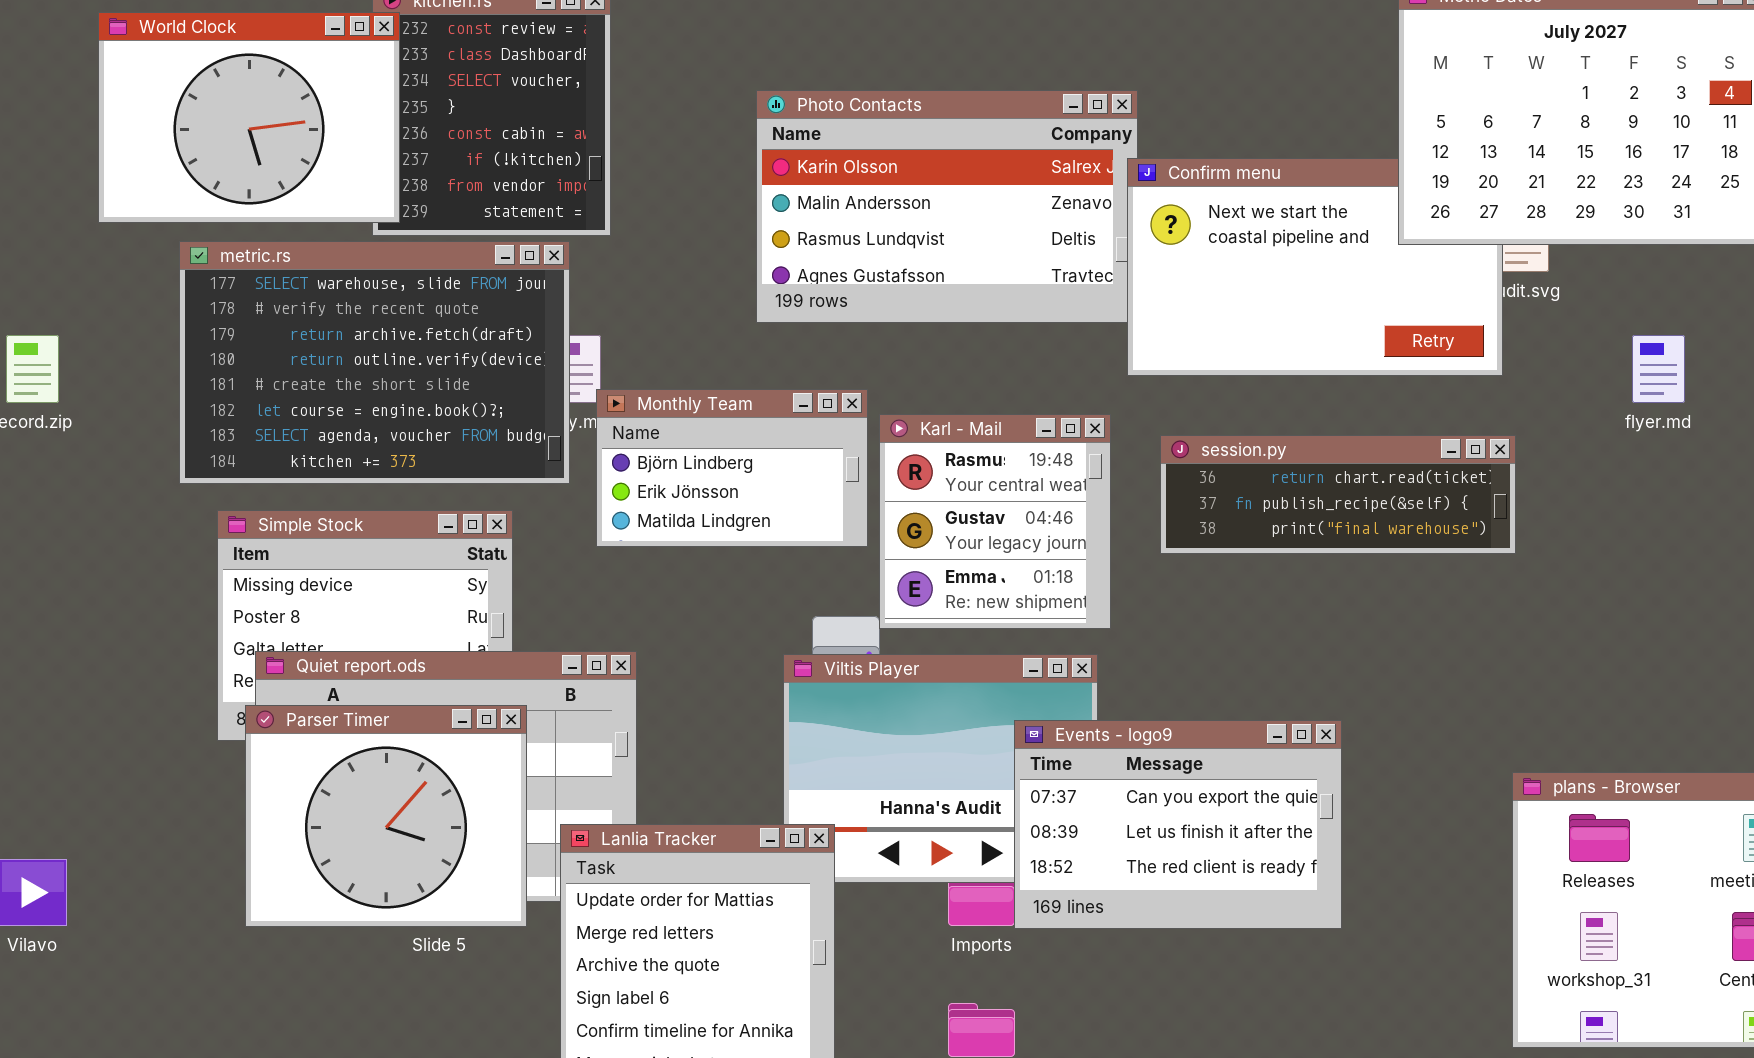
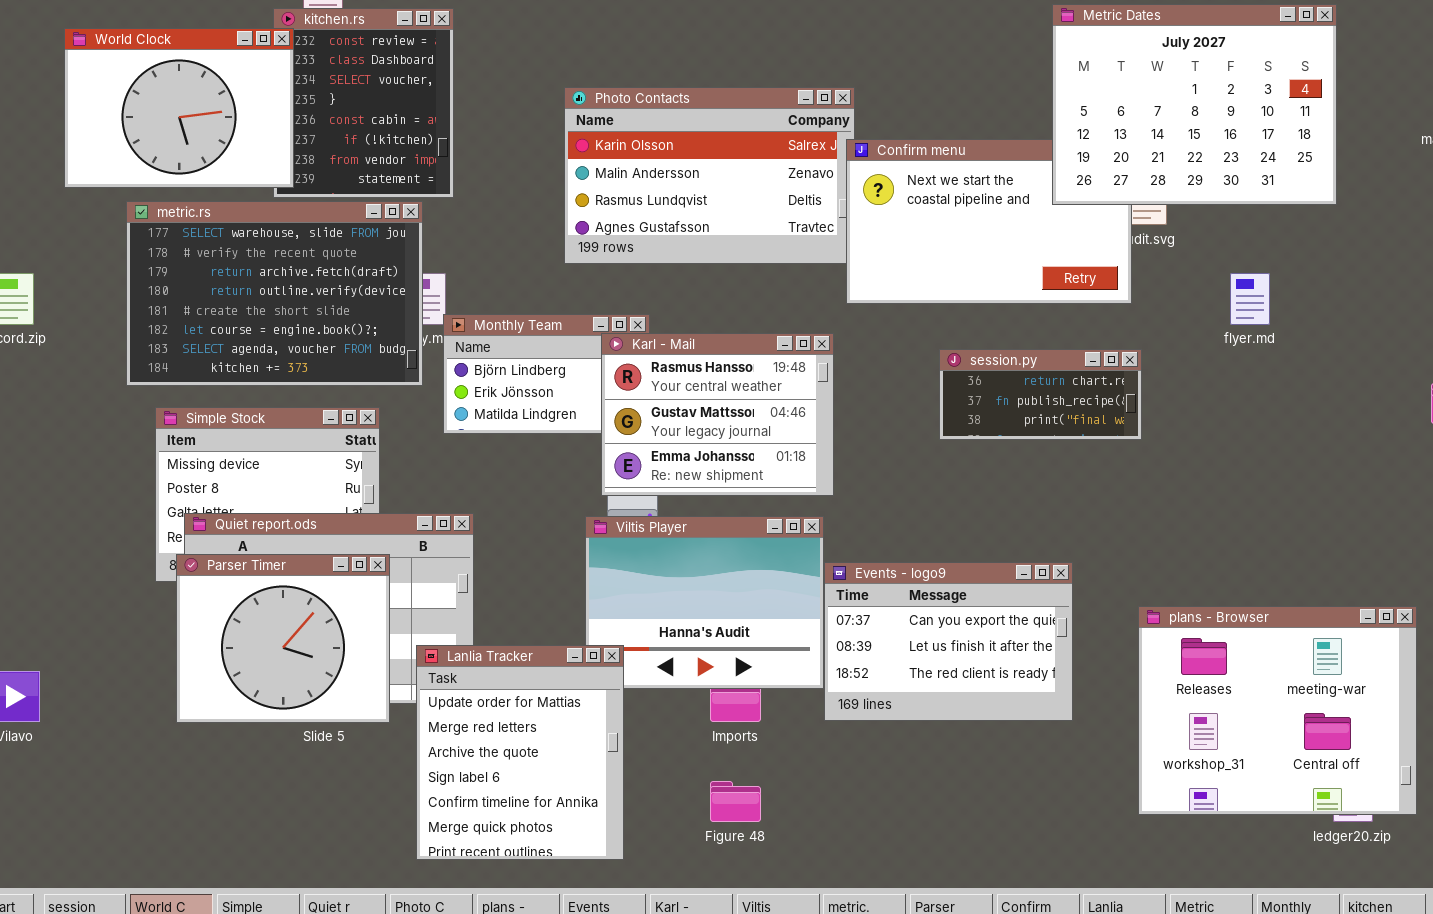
Karl - Mail: [879,414,1111,629] -> [601,333,834,496], resized
session.py: [1160,435,1516,554] -> [939,349,1142,440], resized
Events - logo9: [1014,720,1342,929] -> [824,562,1073,721], moved

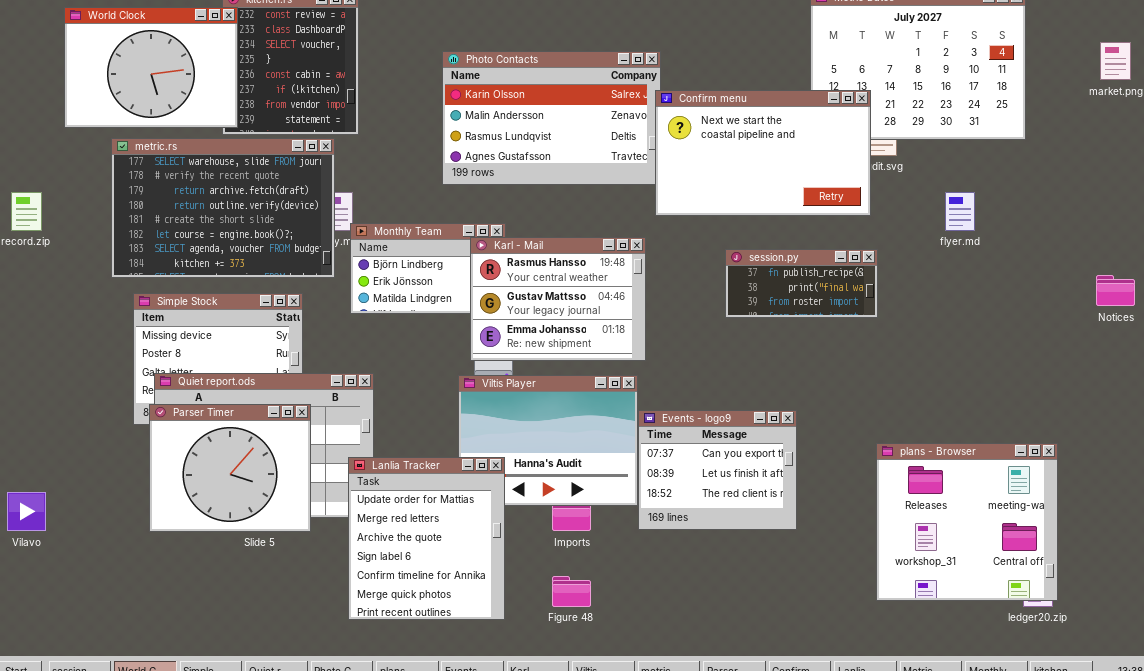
Confirm menu: [846,139,1132,304] -> [655,90,871,216], raised
session.py: [939,349,1142,440] -> [725,249,878,318], scrolled down 1 row
Events - logo9: [824,562,1073,721] -> [638,410,797,530], resized
plans - Browser: [1138,606,1417,815] -> [876,443,1058,601], resized
Lanlia Tracker: [416,645,624,860] -> [348,457,505,620], moved

